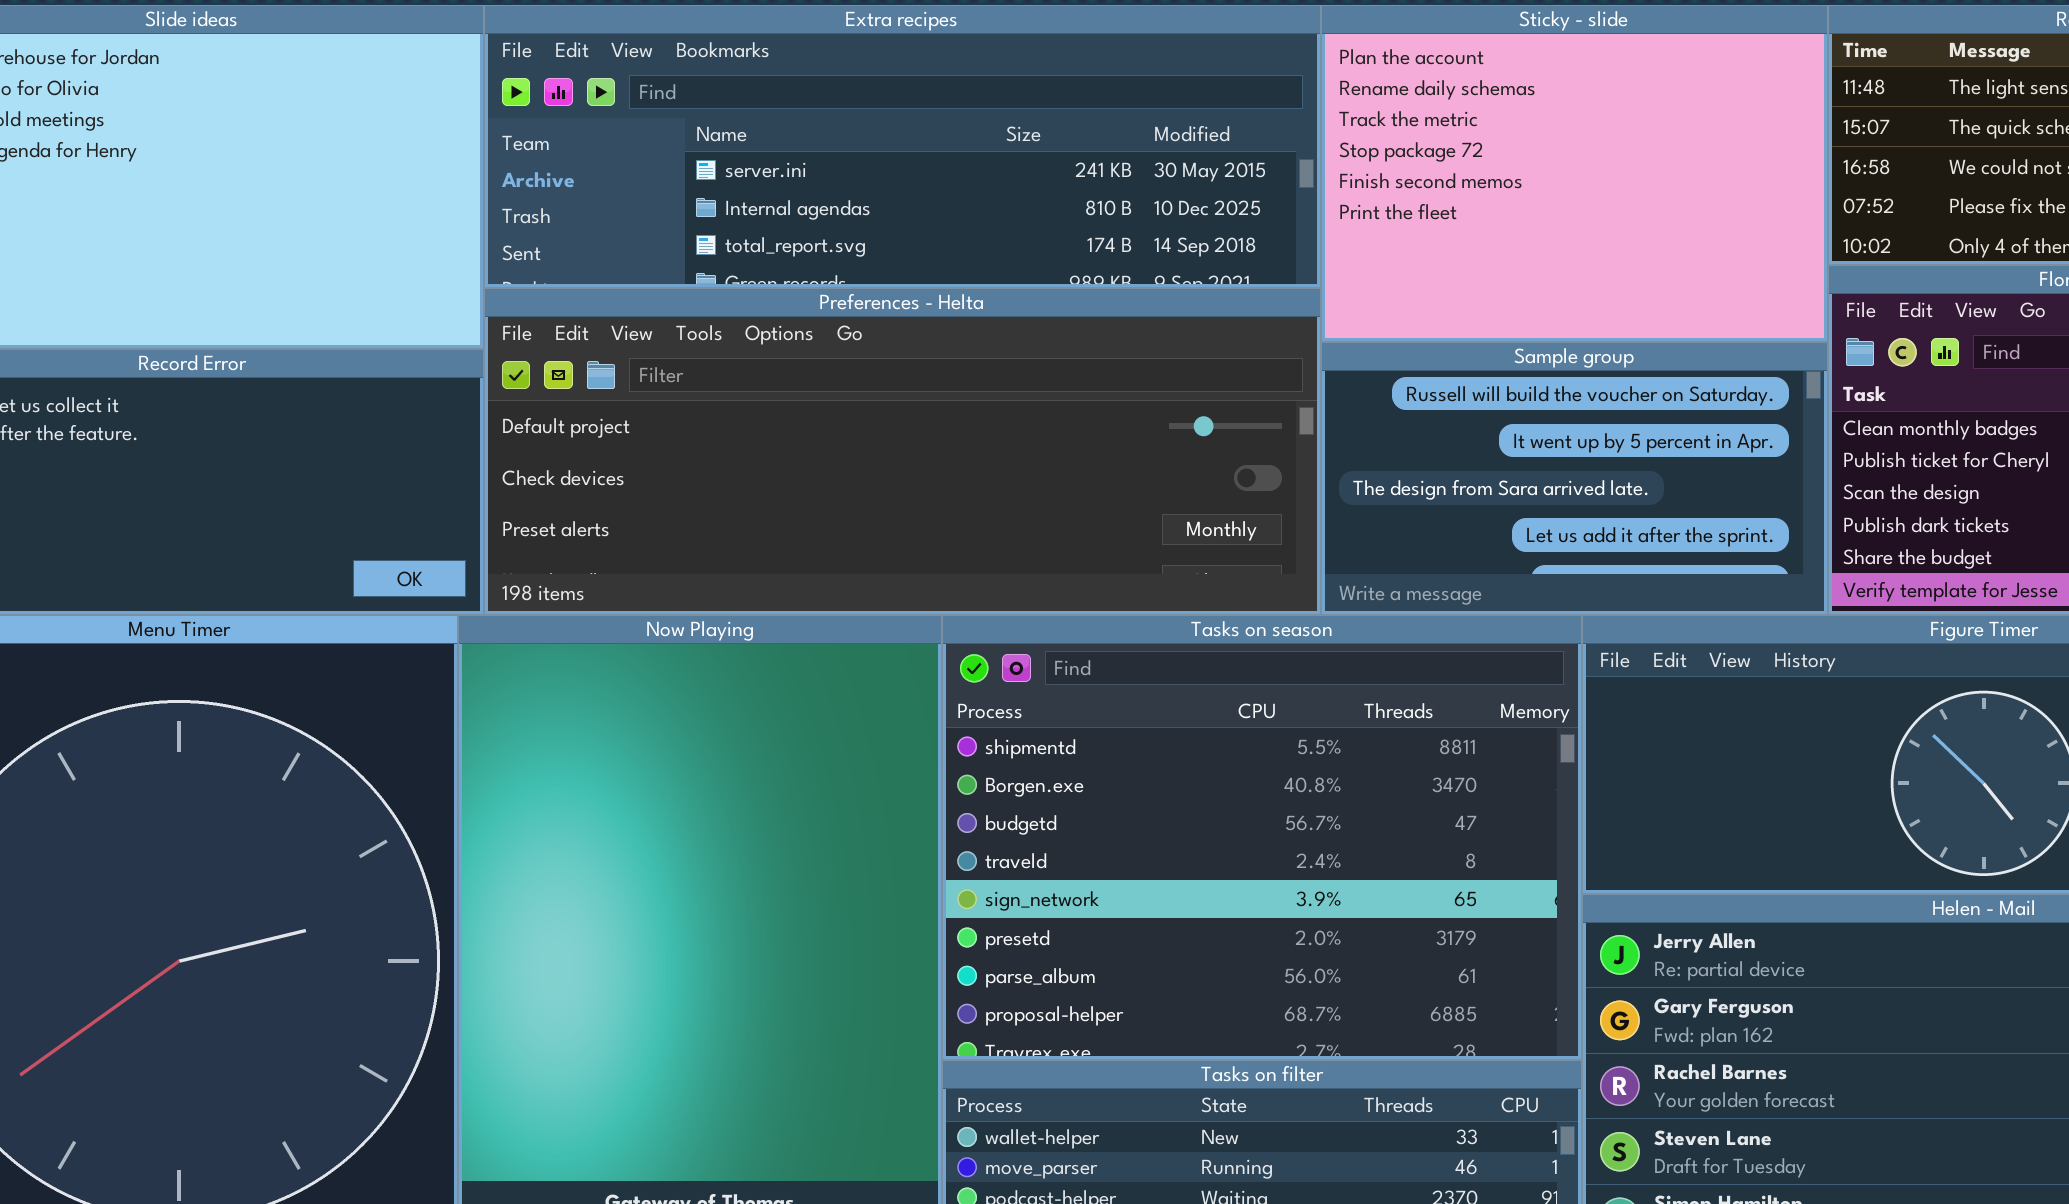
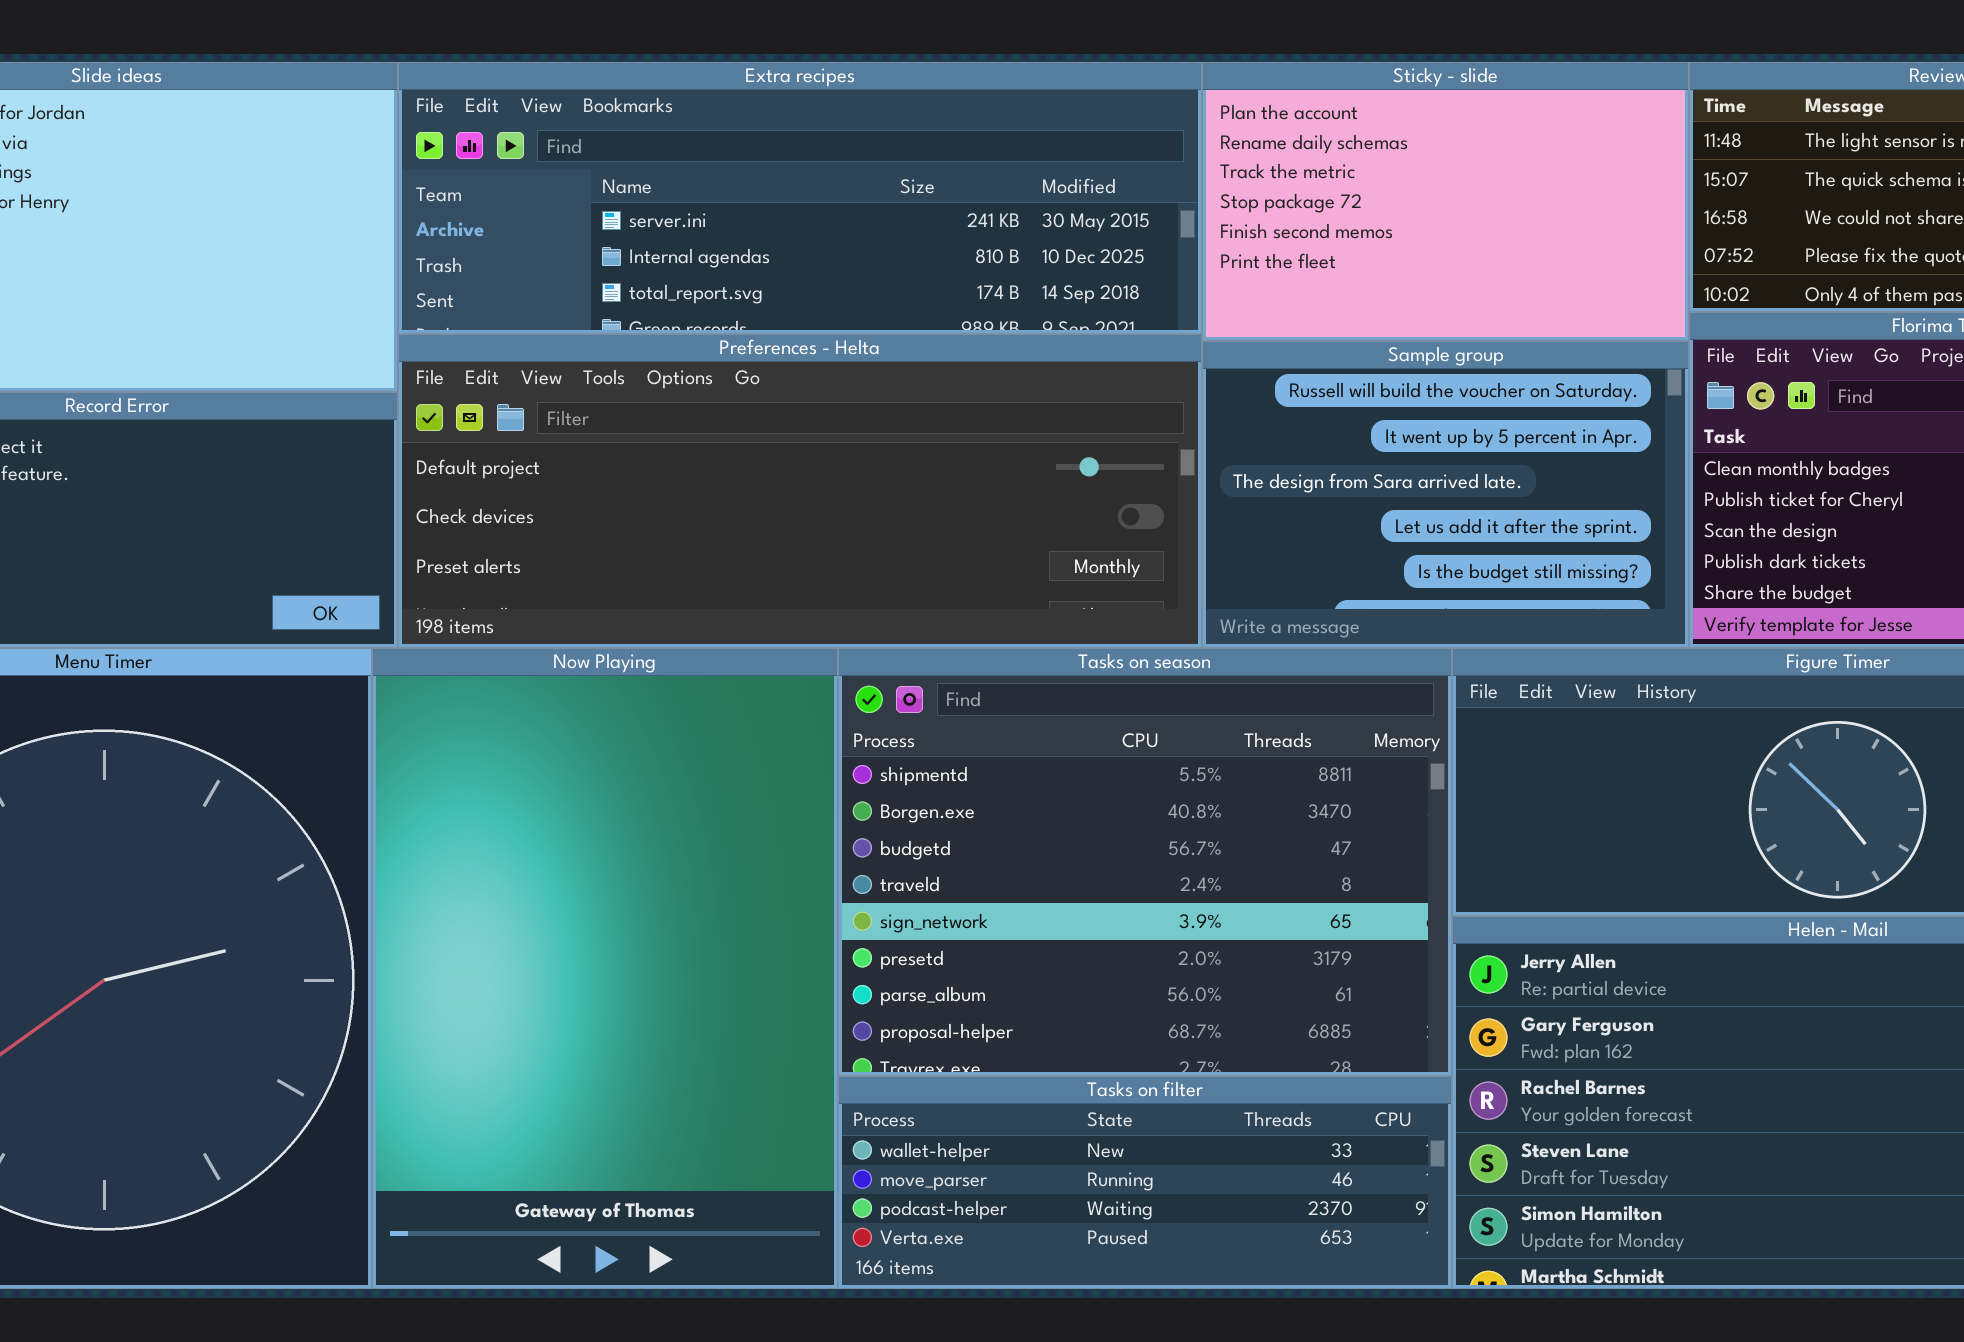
Sticky - slide: [1321,5,1828,342] -> [1202,62,1689,341], resized
Sample group: [1321,342,1828,615] -> [1202,341,1689,648], resized

